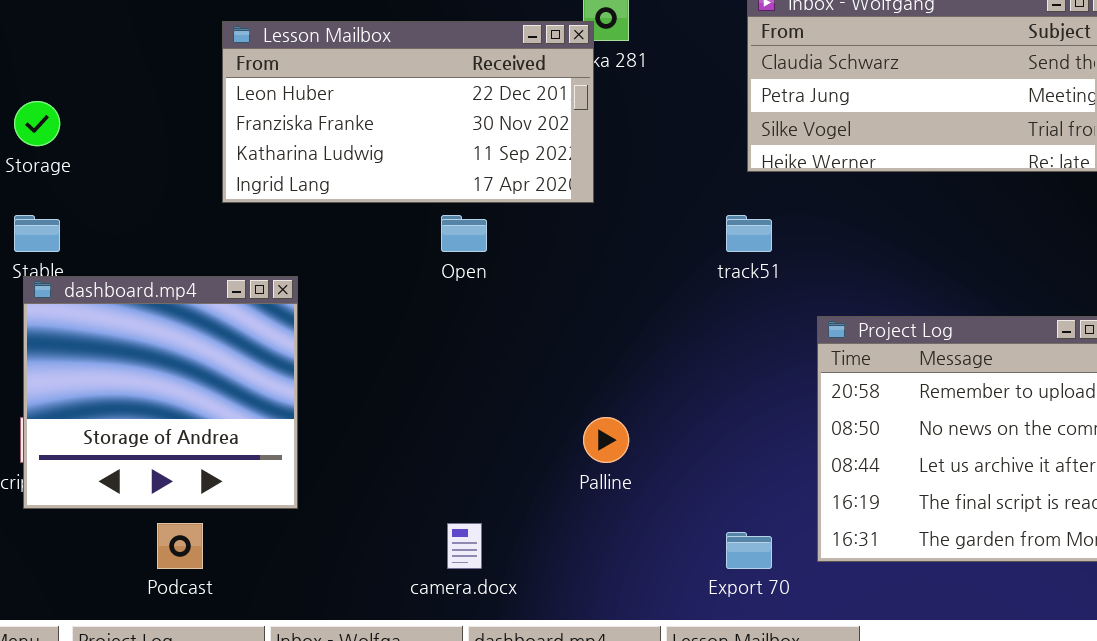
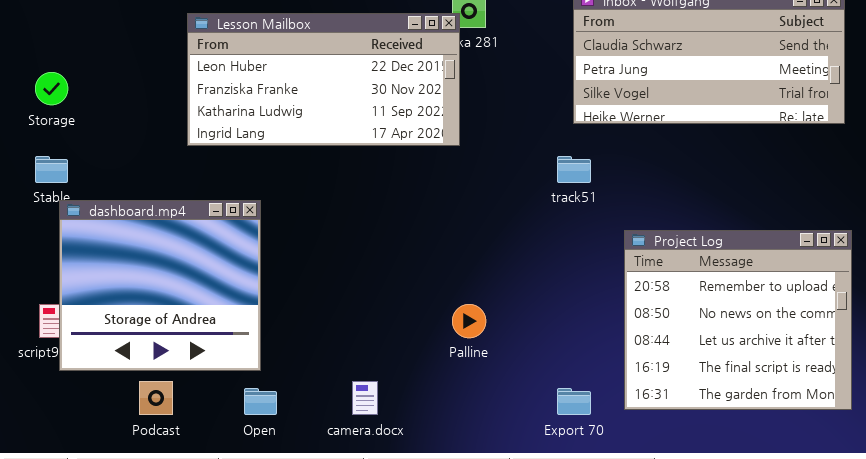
Open: [441,215,487,252] -> [244,388,277,415], moved
dashboard.mp4: [23,276,298,509] -> [59,200,261,371], moved

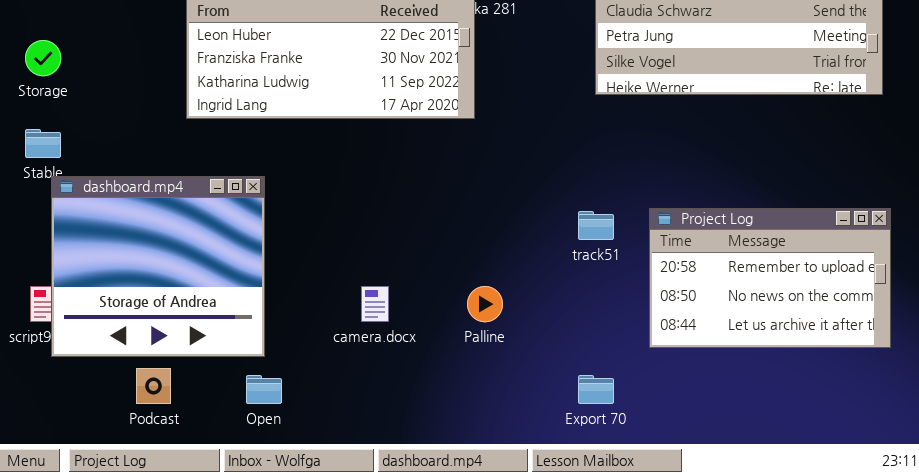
track51: [557,156,591,183] -> [578,211,614,240], moved
Project Log: [624,230,852,410] -> [649,208,891,348], resized
camera.docx: [352,381,378,415] -> [361,286,389,322], moved

